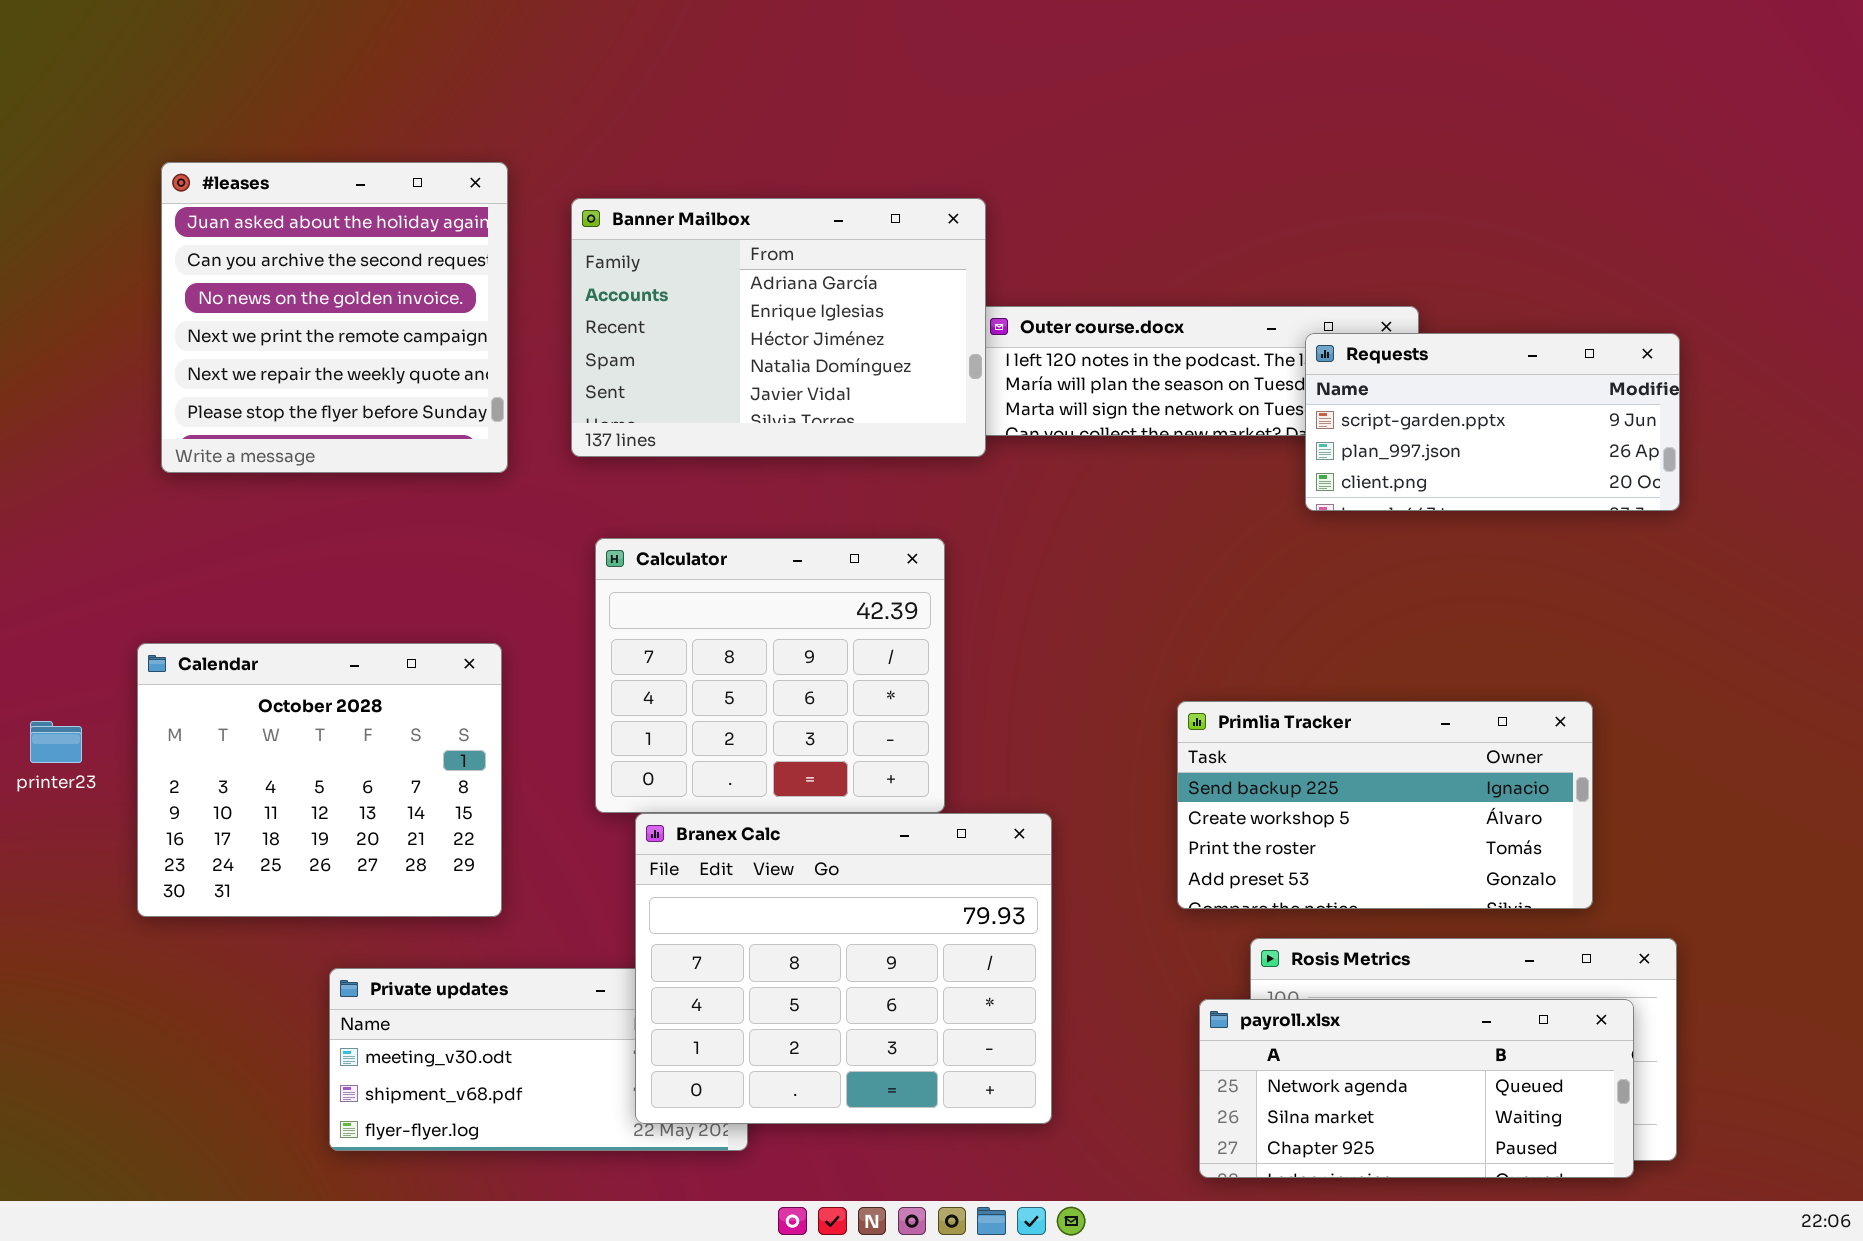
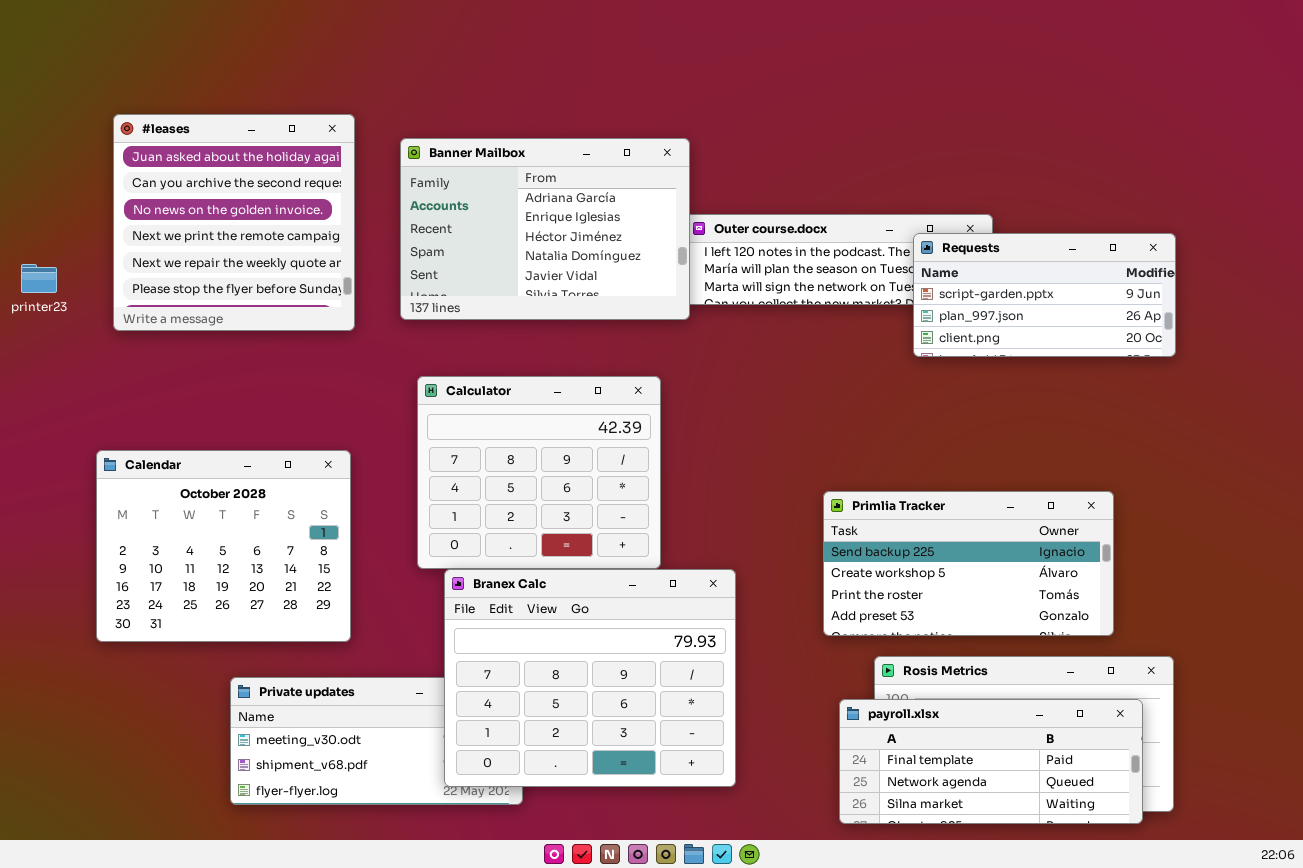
printer23: [30,721,82,763] -> [21,264,57,293], moved
payroll.xlsx: [1199,999,1634,1178] -> [839,699,1143,824], scrolled up 1 row

